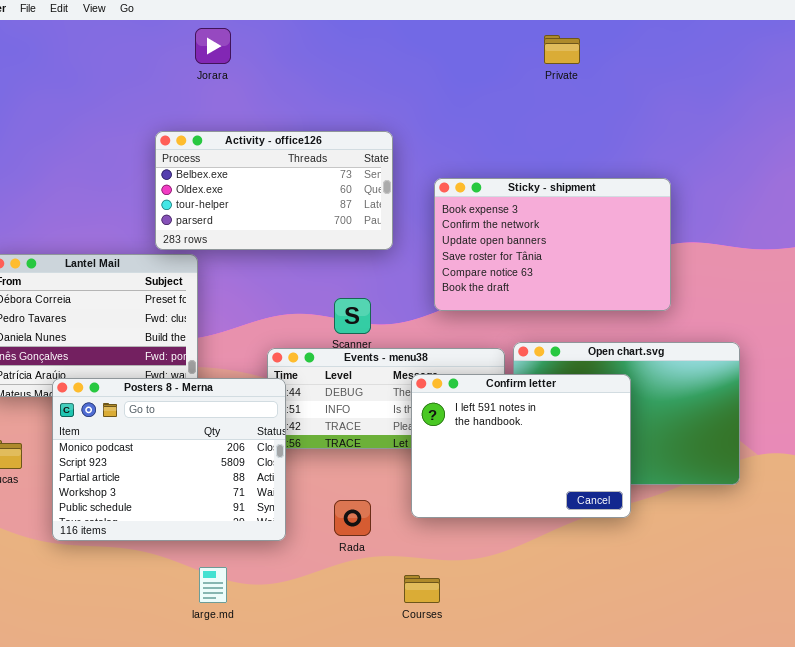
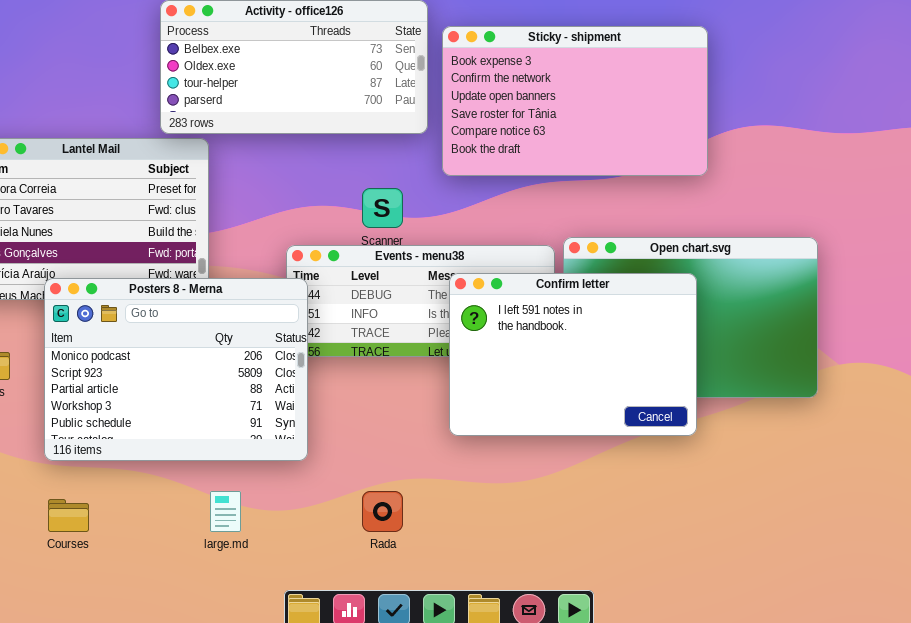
Sticky - shipment: [434,178,671,311] -> [442,26,708,176], moved
Rada: [334,500,371,536] -> [362,491,403,532], moved
Courses: [404,575,440,603] -> [48,499,89,532], moved

